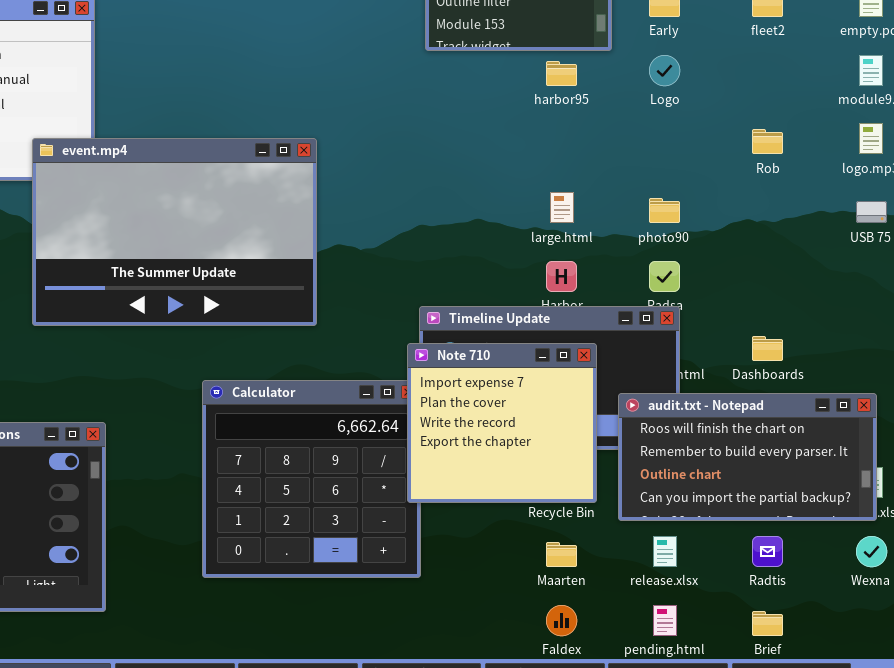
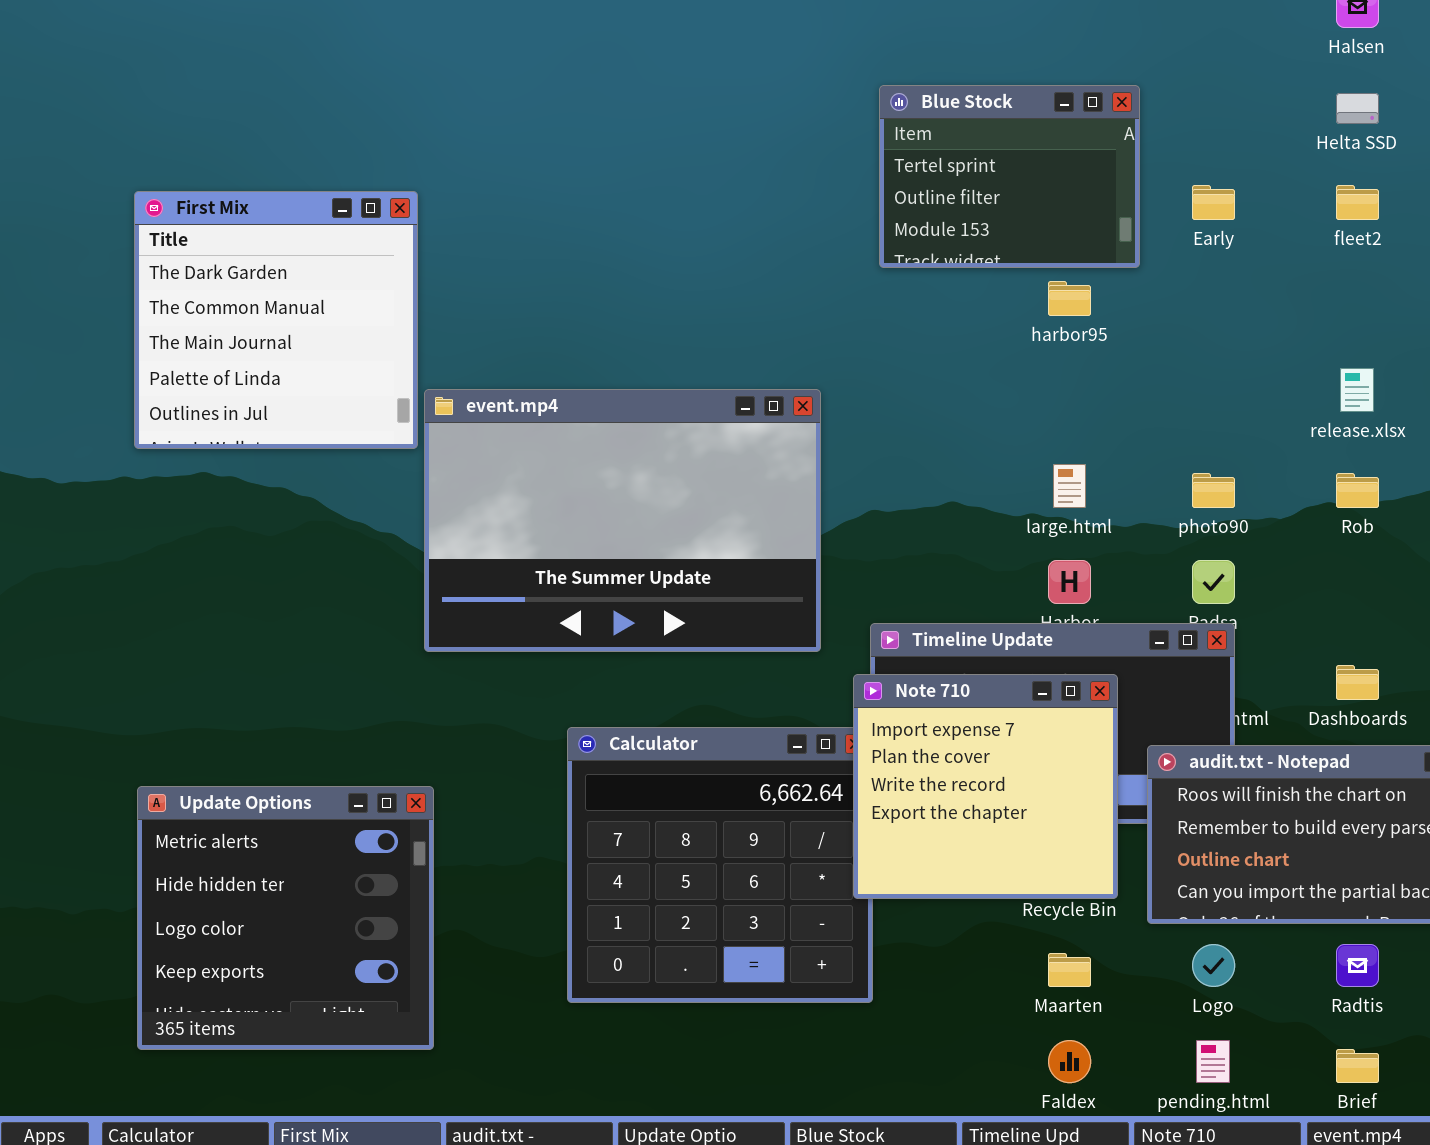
Logo: [649,55,680,86] -> [1192,944,1235,987], moved
Rob: [752,129,783,154] -> [1336,473,1379,508], moved
event.mp4: [32,138,317,326] -> [424,389,821,652], moved
release.xlsx: [653,536,677,567] -> [1340,368,1374,412], moved

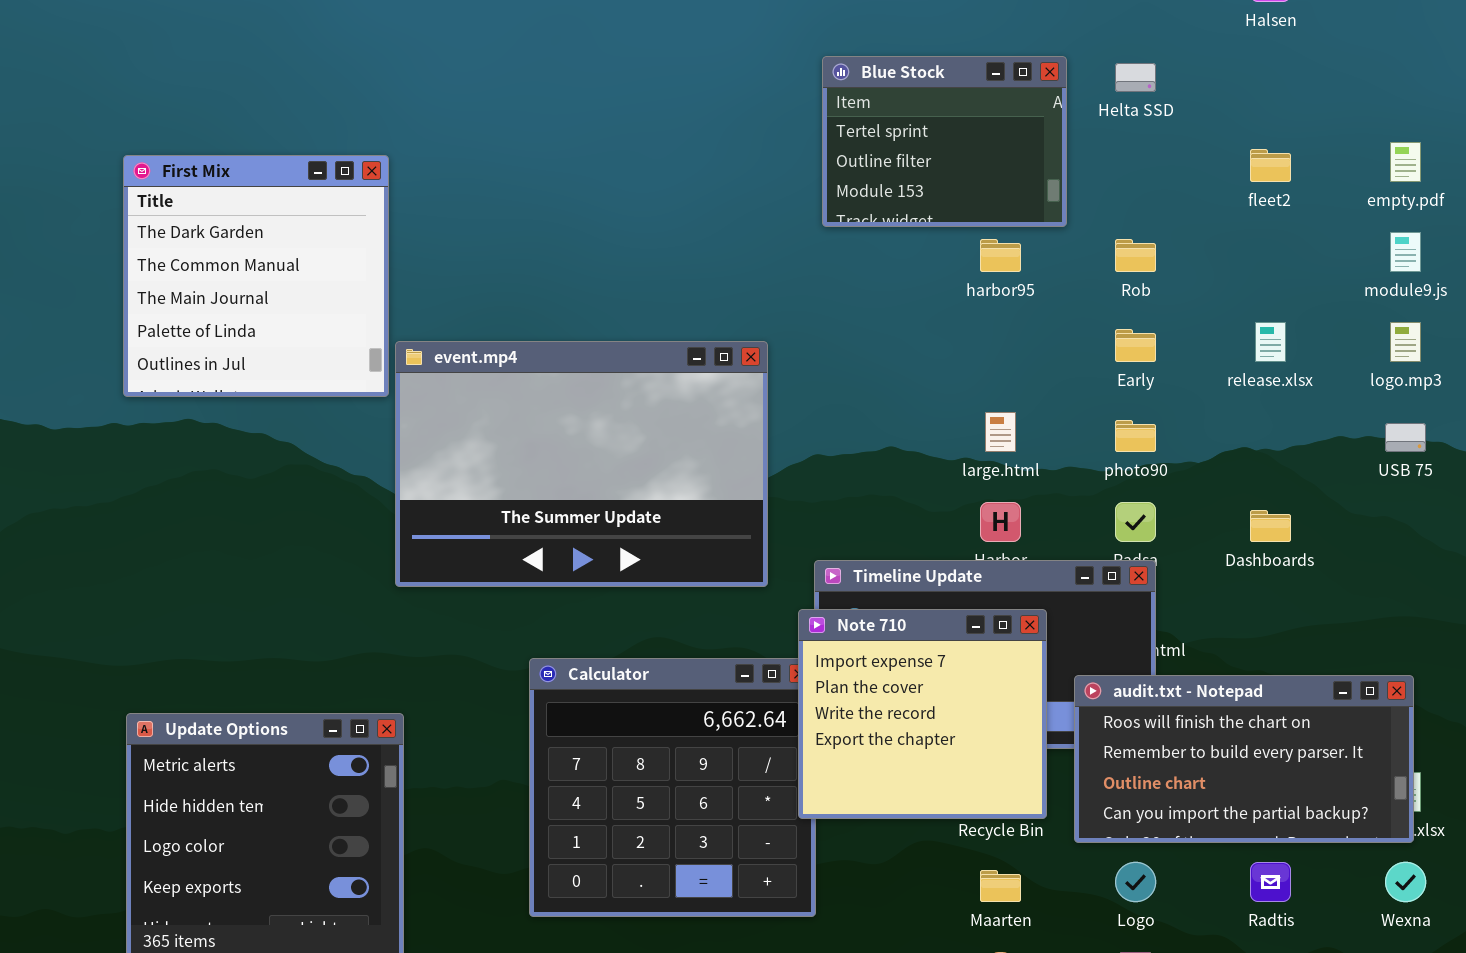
Helta SSD: [1336,93,1379,124] -> [1115,63,1156,92], moved
Early: [1192,185,1235,220] -> [1115,329,1156,362], moved
Rob: [1336,473,1379,508] -> [1115,239,1156,272], moved
Dashboards: [1336,665,1379,700] -> [1250,510,1291,542], moved

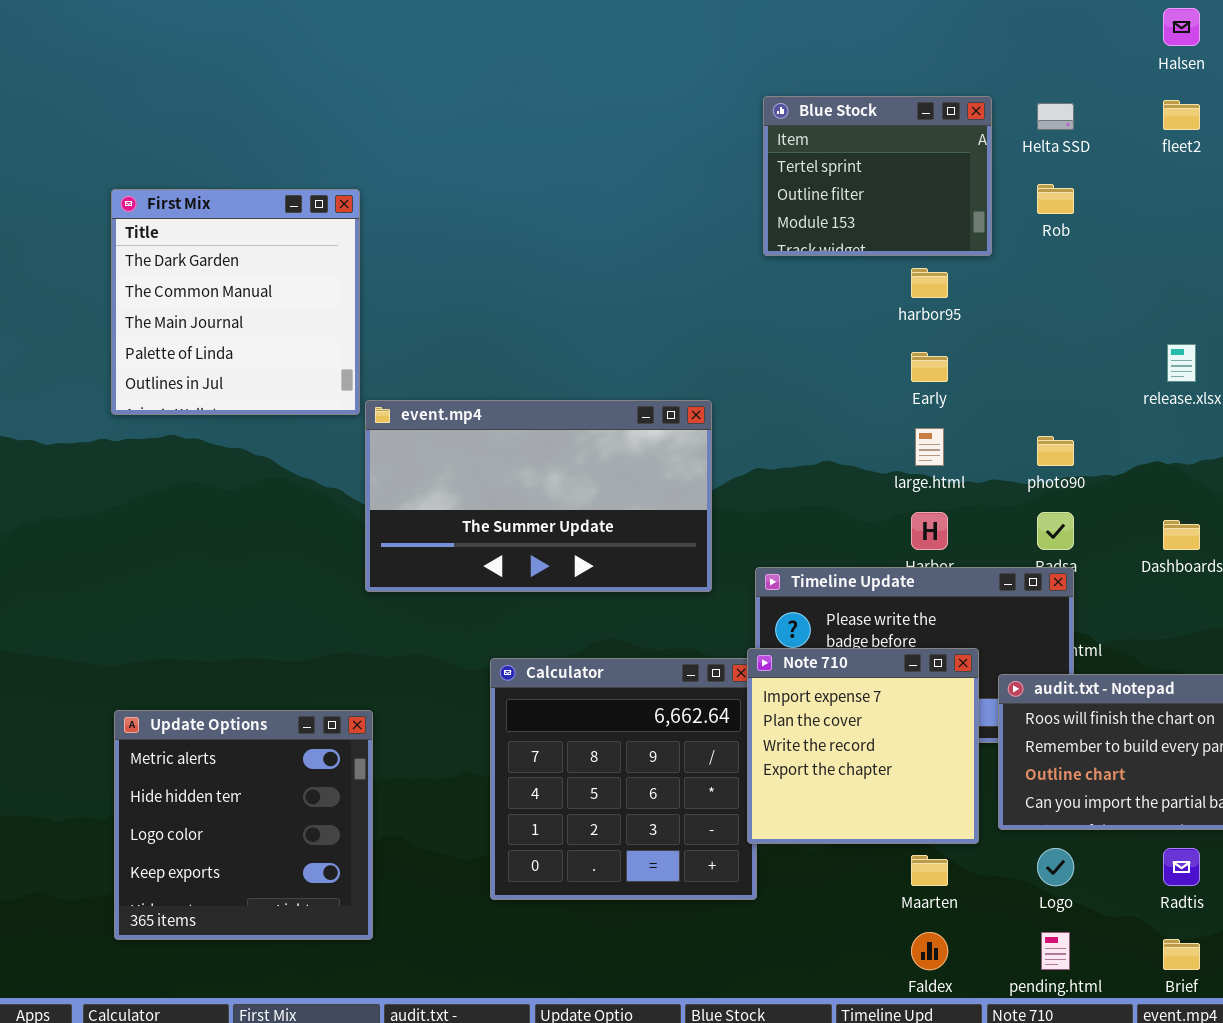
fleet2: [1250,149,1291,182] -> [1163,100,1200,130], moved
Rob: [1115,239,1156,272] -> [1037,184,1074,214], moved
Early: [1115,329,1156,362] -> [911,352,948,382], moved
event.mp4: [395,341,768,587] -> [365,400,712,592], resized
Note 710: [798,609,1047,819] -> [747,648,979,844], moved

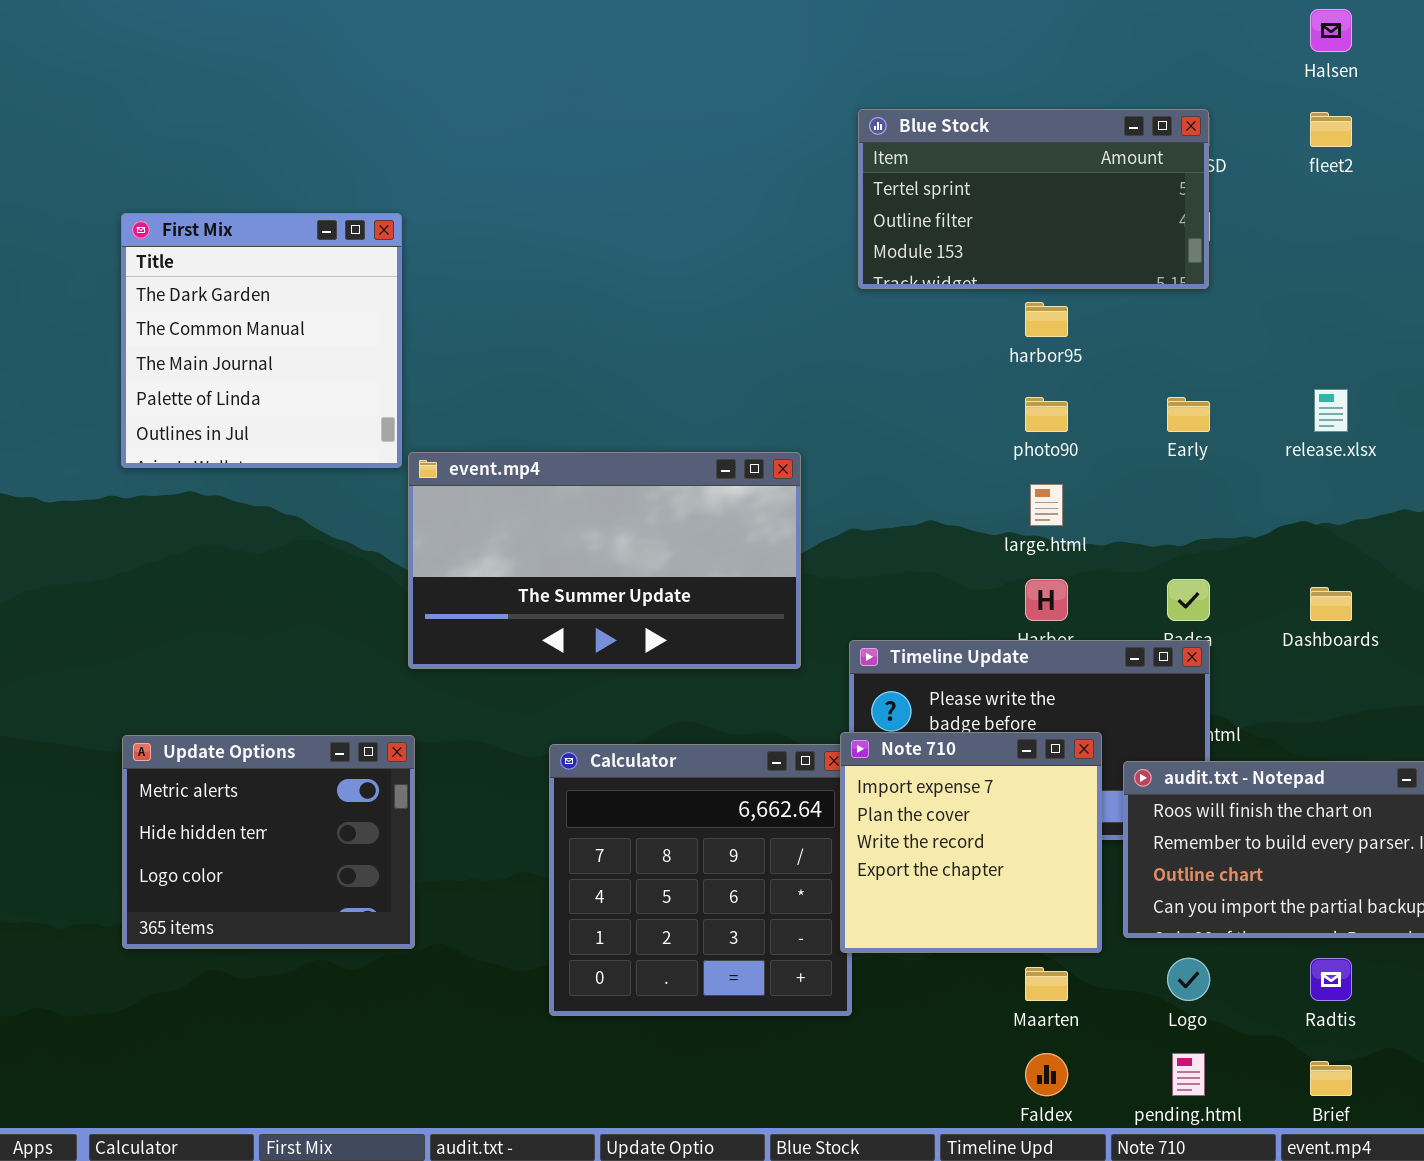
Blue Stock: [763,96,992,256] -> [858,109,1209,289], resized
Early: [911,352,948,382] -> [1167,397,1210,432], moved
photo90: [1037,436,1074,466] -> [1025,397,1068,432], moved
Update Options: [114,710,373,940] -> [122,735,415,949], moved, resized

